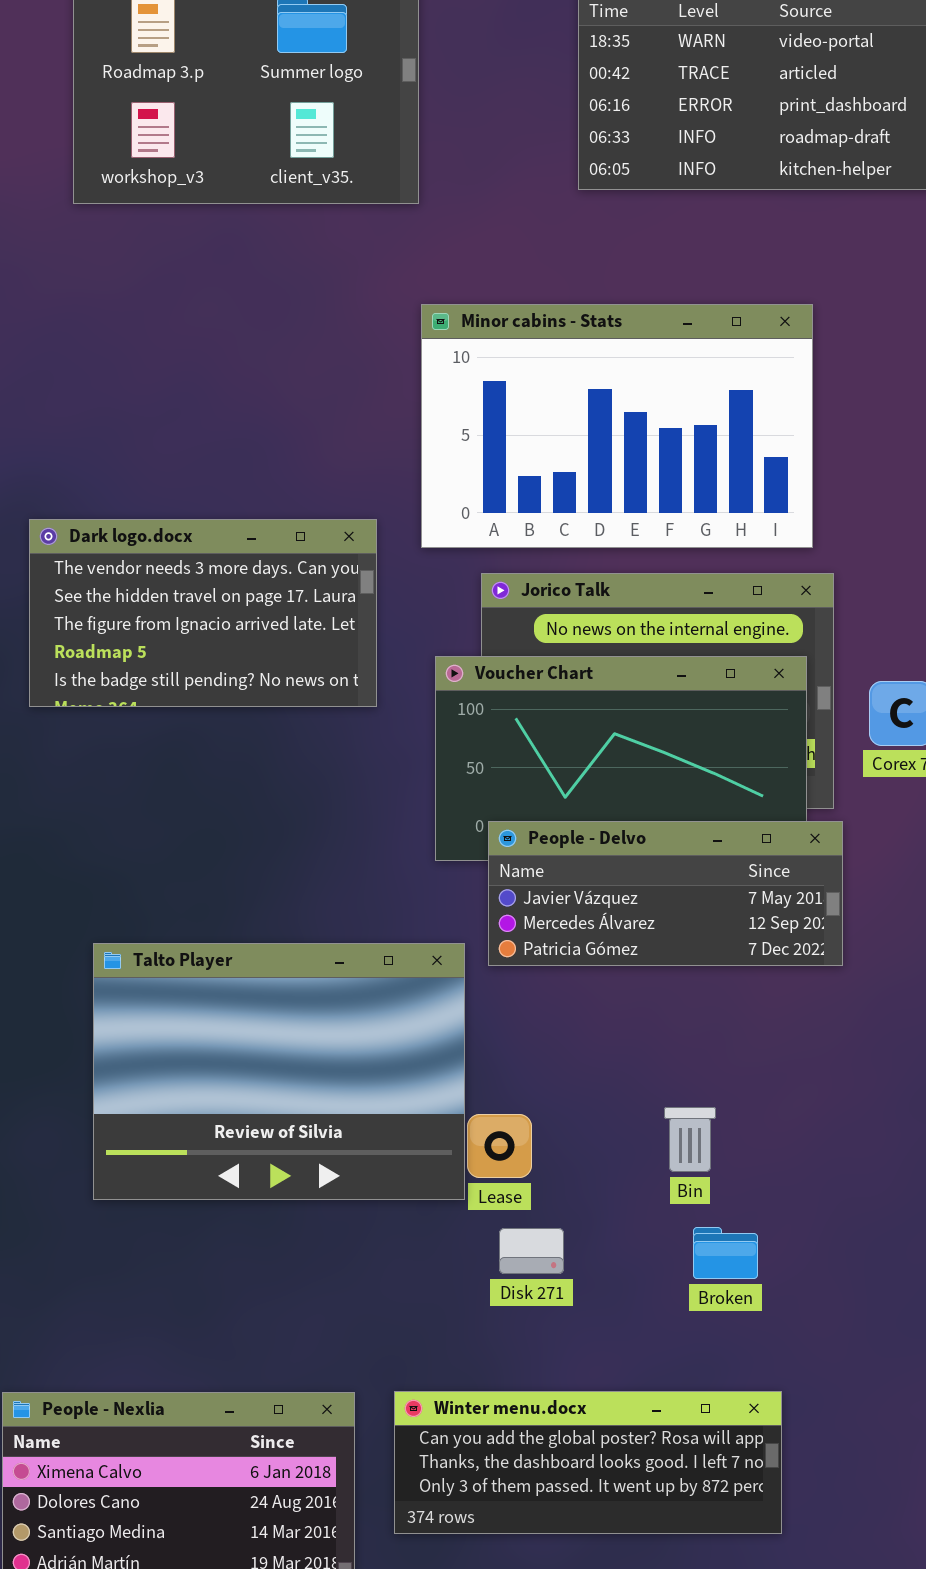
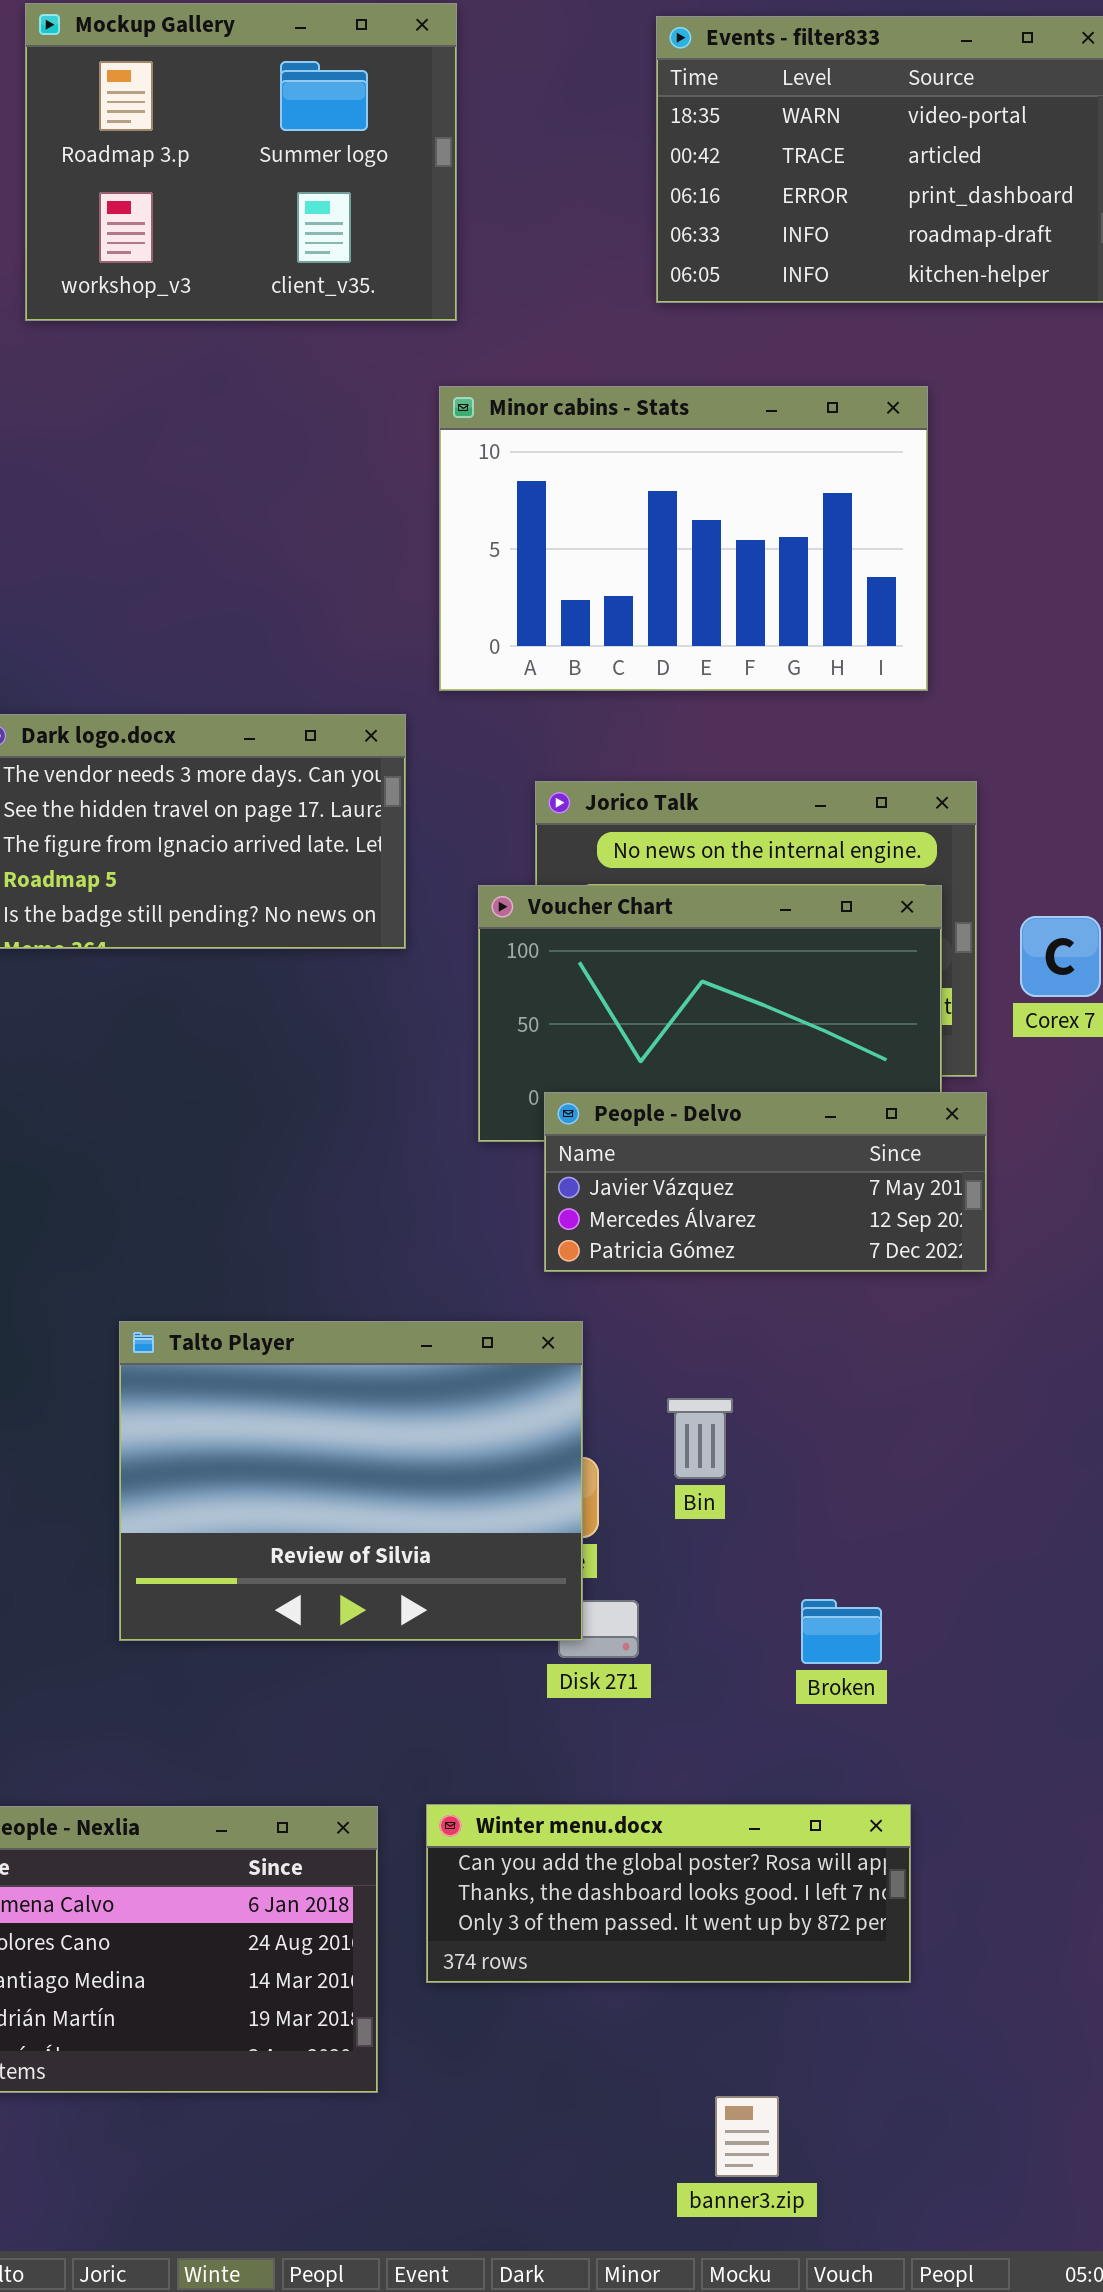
Minor cabins - Stats: [421,304,813,548] -> [439,386,928,691], moved
Talto Player: [93,943,465,1200] -> [119,1321,583,1641], moved
Bin: [664,1107,716,1172] -> [667,1398,733,1479], moved

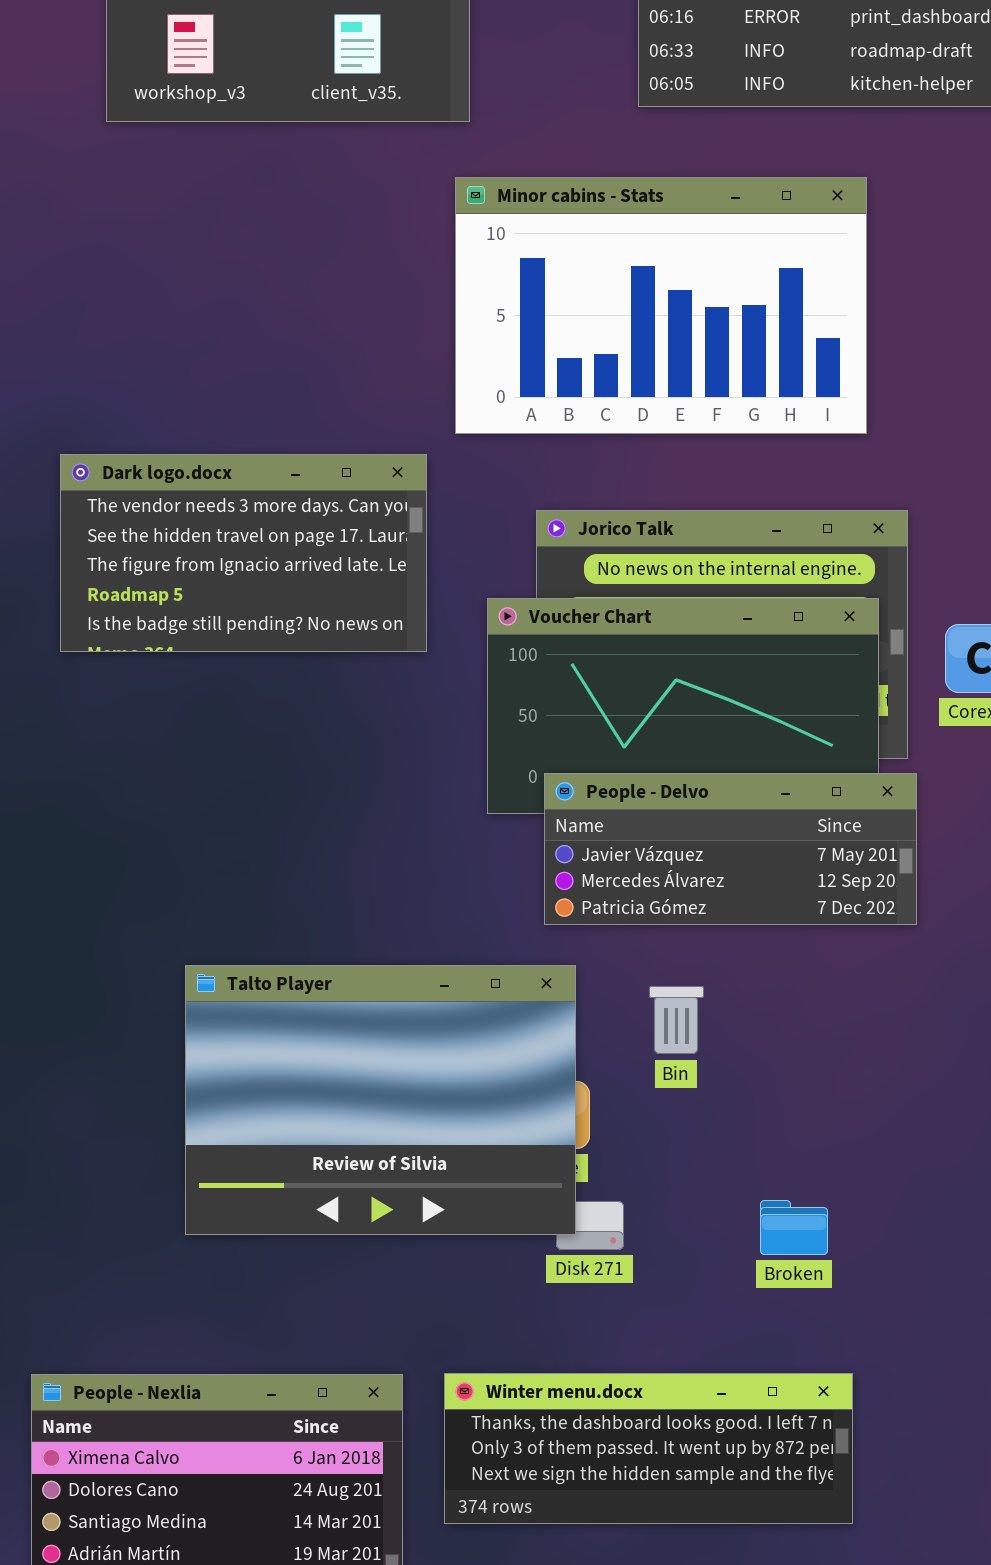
Bin: [667,1398,733,1479] -> [649,986,704,1054], moved
Winter menu.docx: [426,1804,911,1983] -> [444,1373,853,1524], scrolled down 1 row

